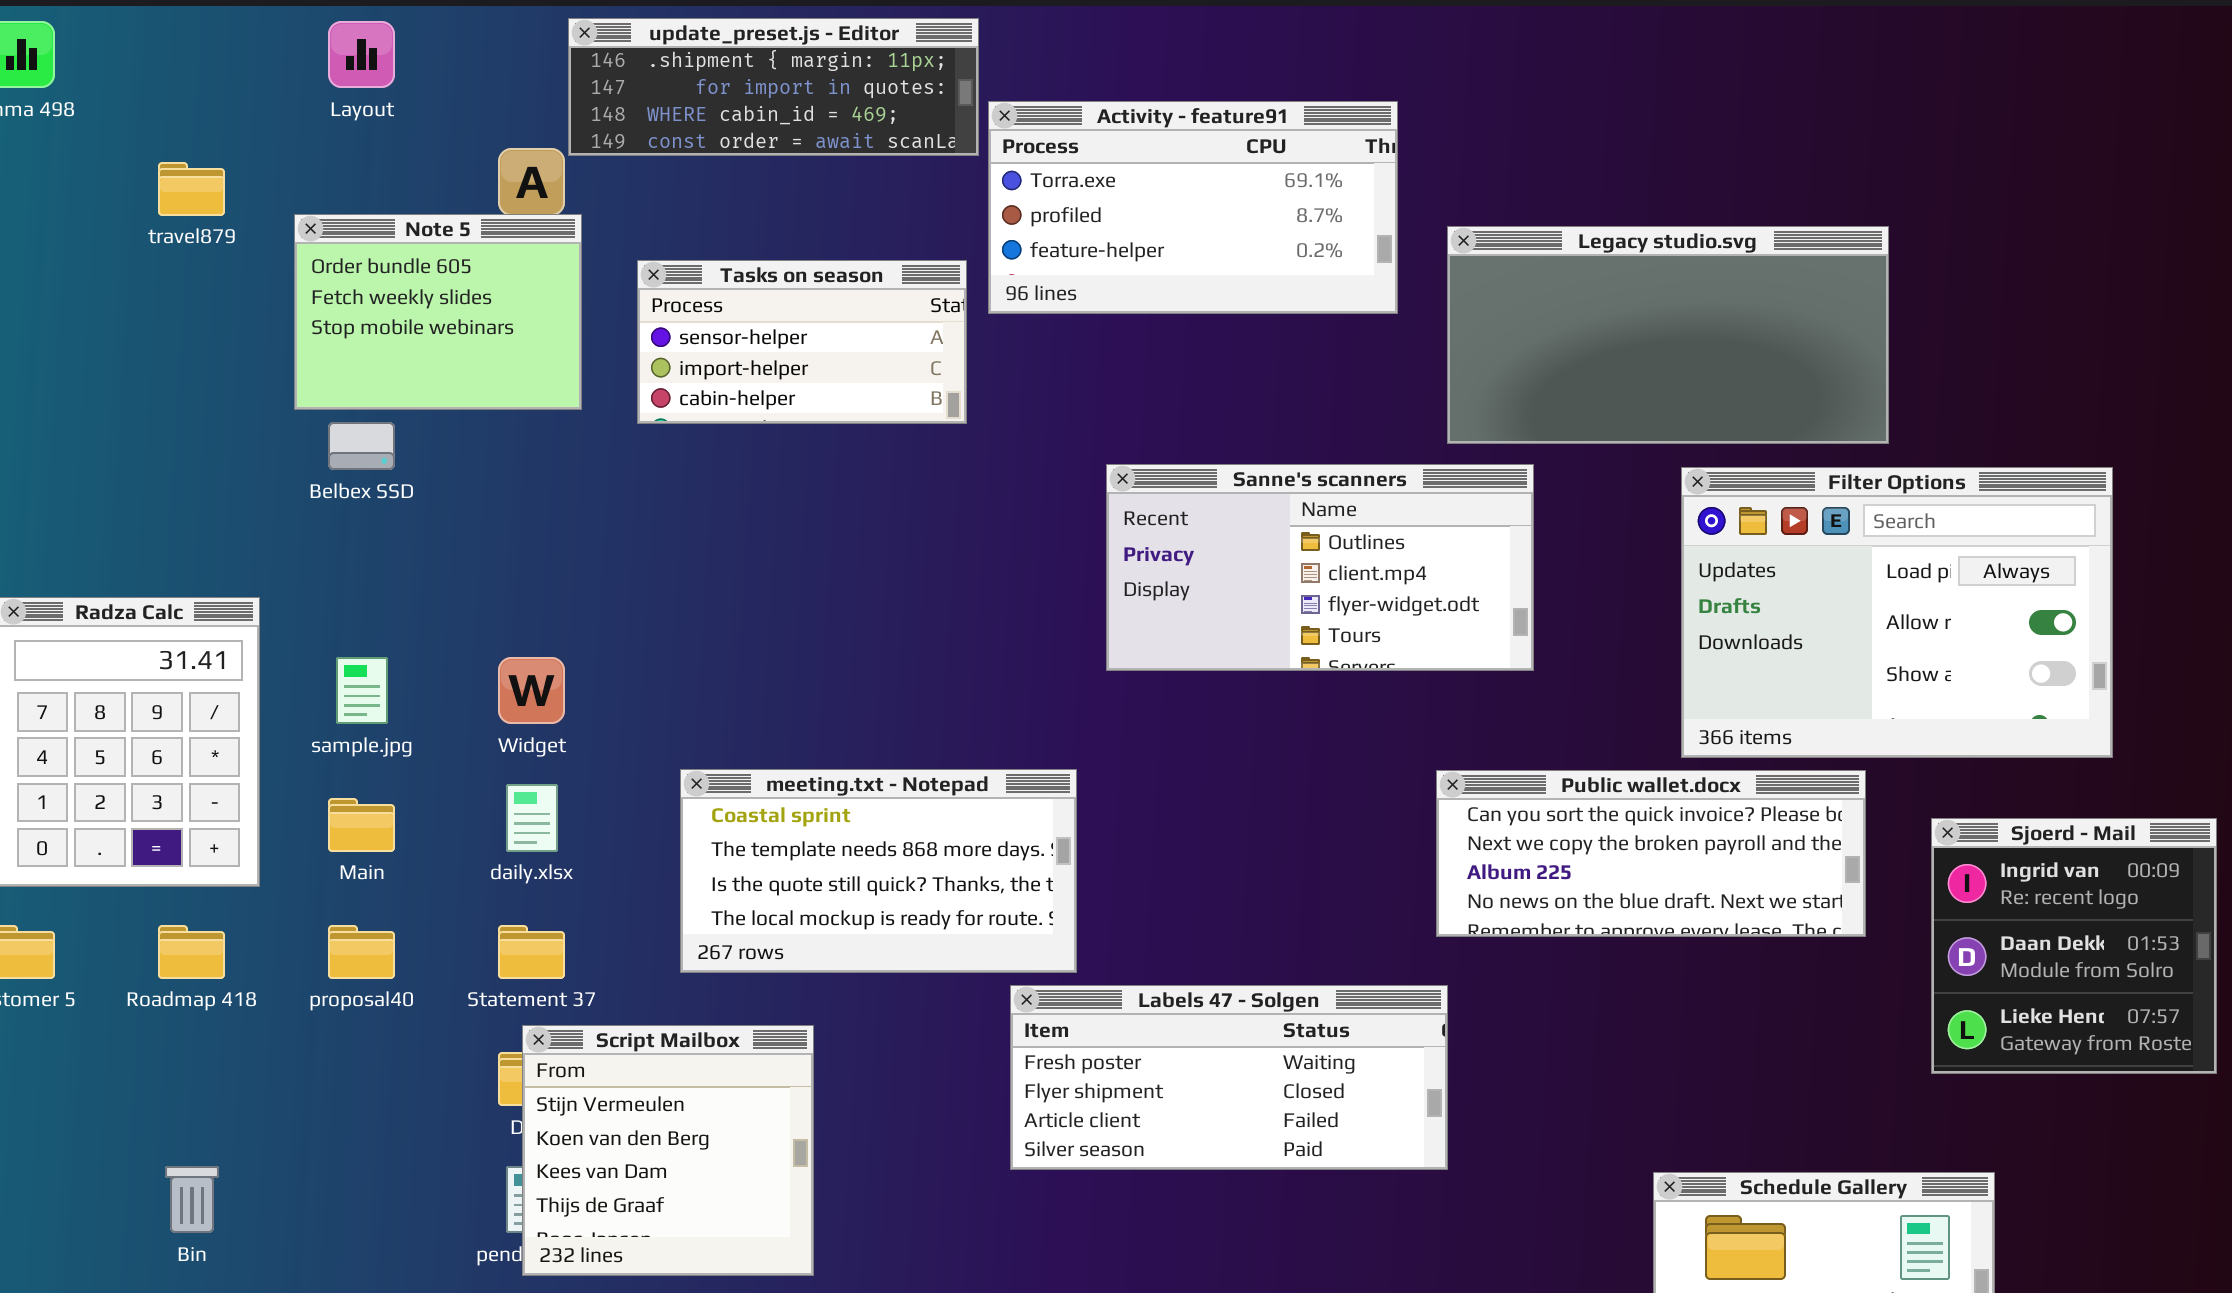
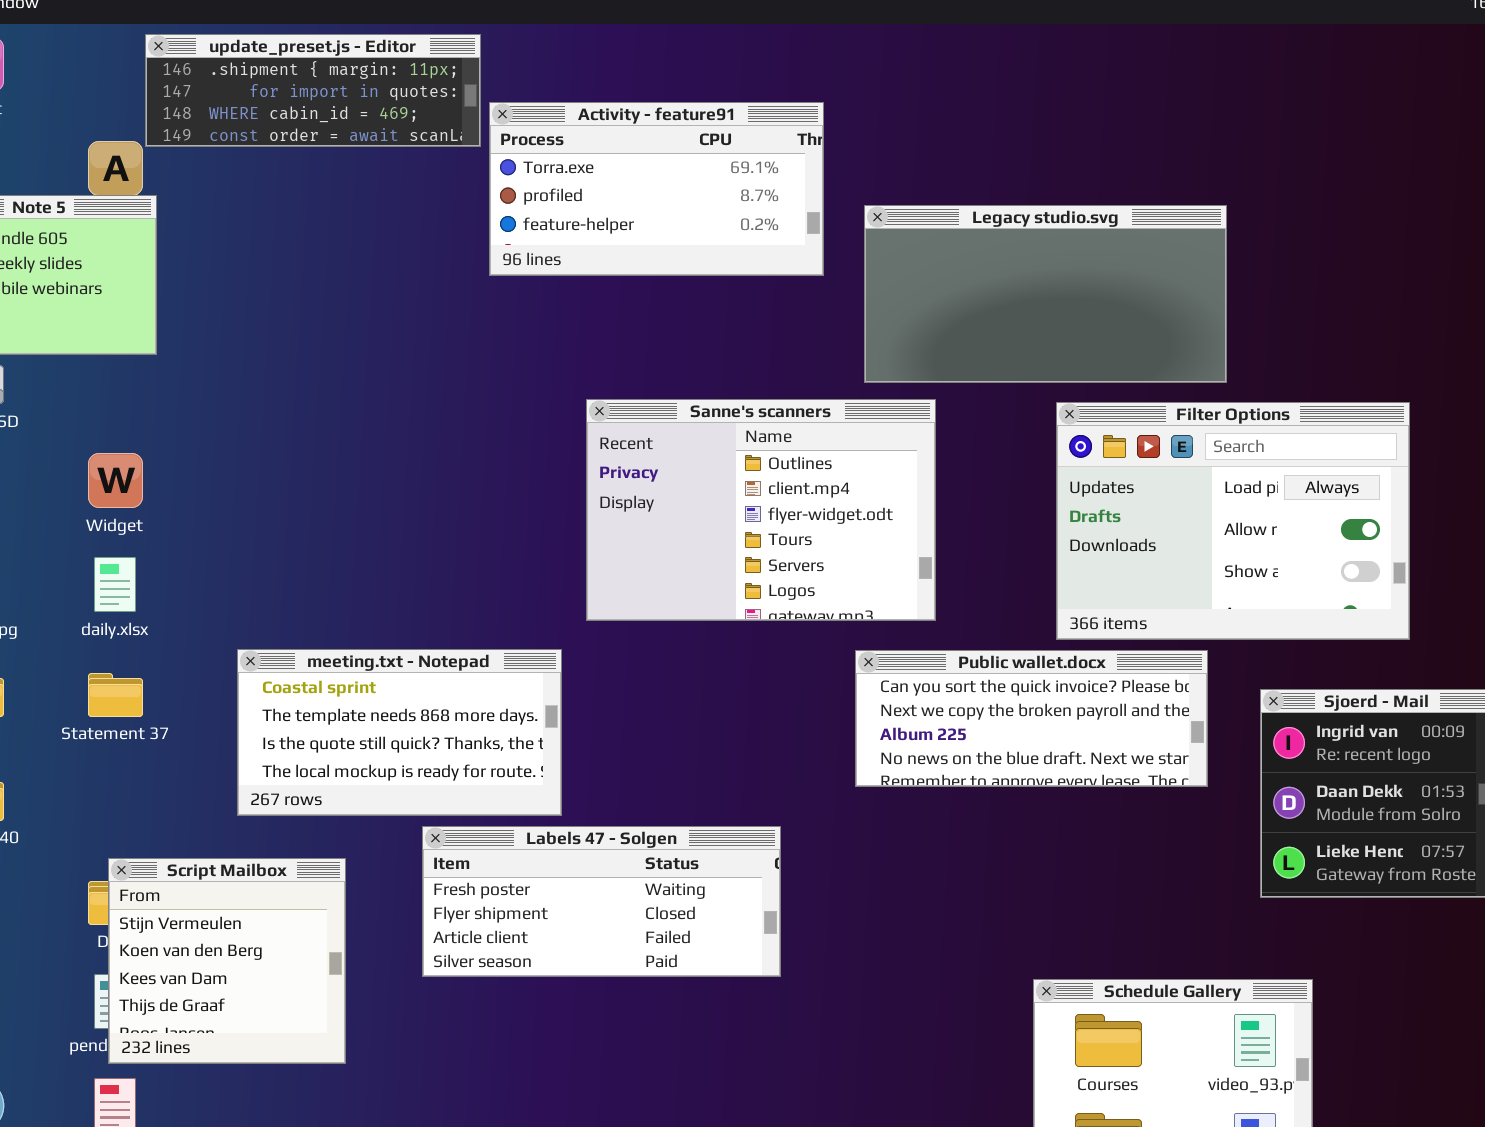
Tasks on season: [637,260,967,424] -> none, closed
Sanne's scanners: [1106,464,1534,671] -> [586,399,936,621], resized
Widget: [498,657,565,724] -> [88,453,143,508], moved
daily.xlsx: [506,784,558,852] -> [94,557,136,612], moved
Statement 37: [498,925,565,979] -> [88,673,143,717], moved
Labels 47 - Solgen: [1010,985,1448,1170] -> [422,826,781,977], moved

